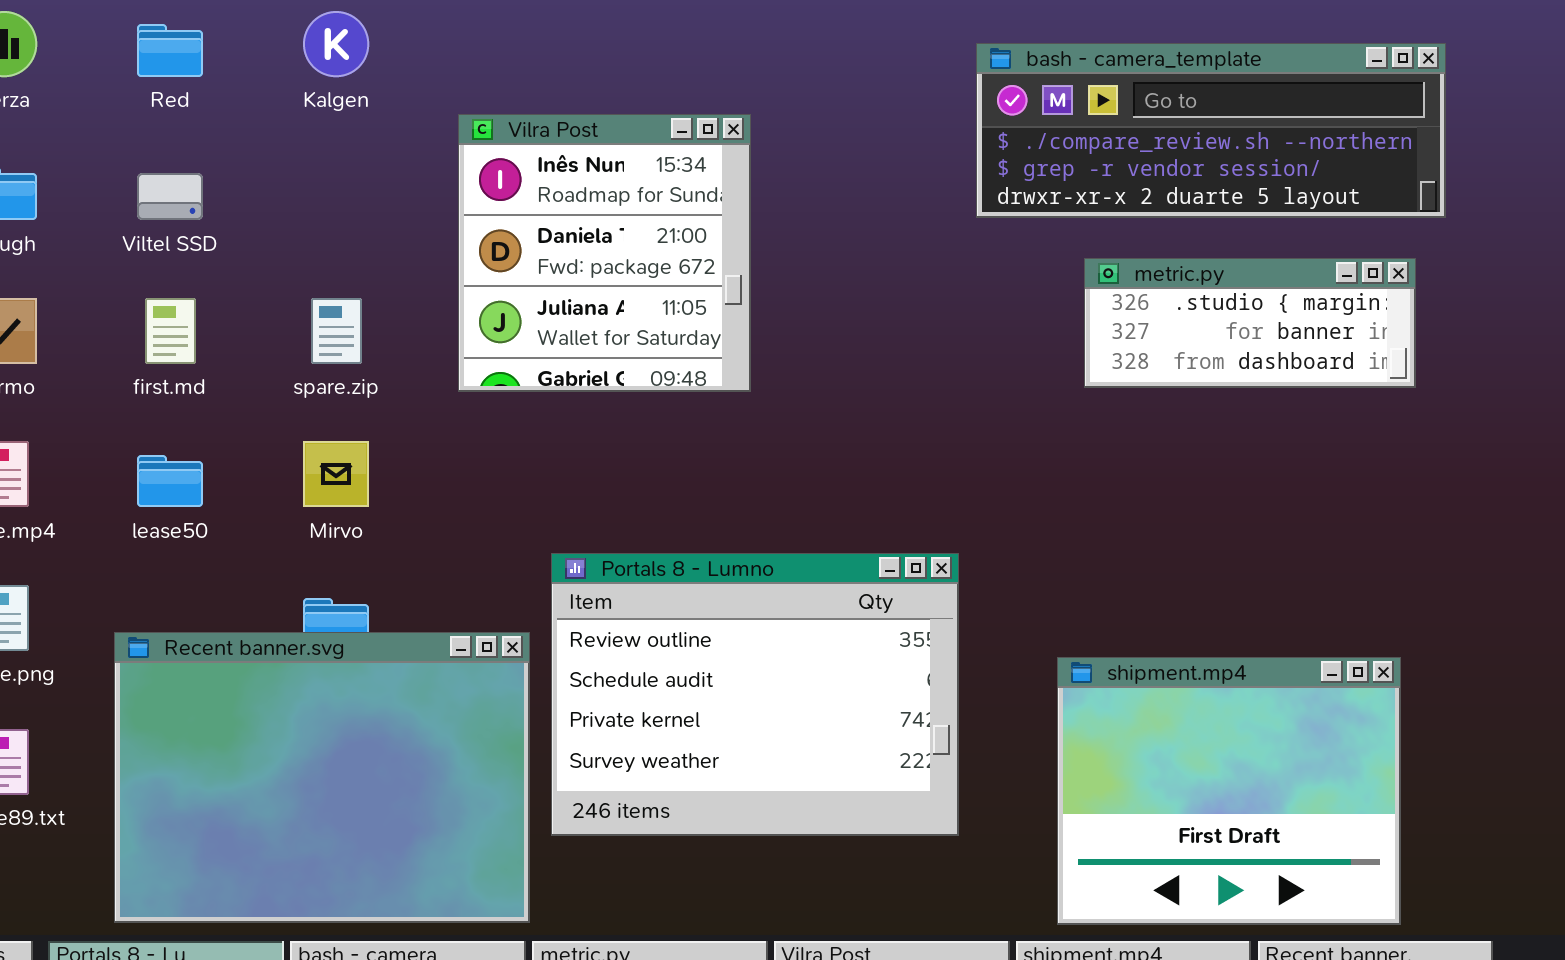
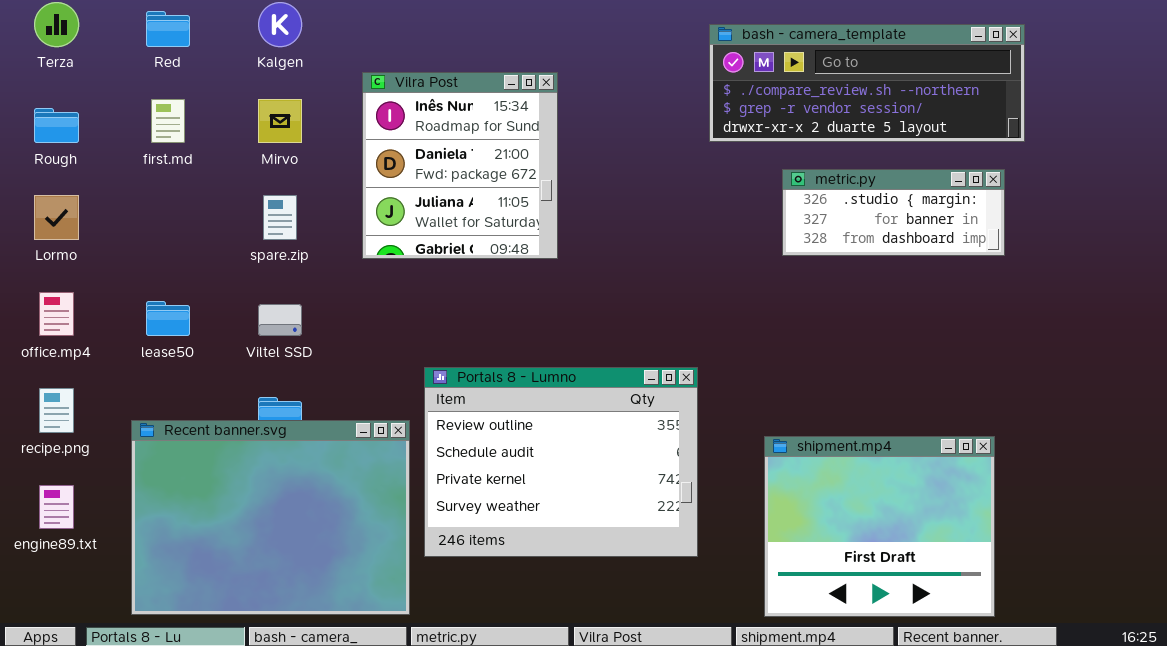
Viltel SSD: [137,173,203,220] -> [258,304,302,336], moved
first.md: [145,298,196,364] -> [151,99,185,143], moved
Mirvo: [303,441,369,507] -> [258,99,302,143], moved

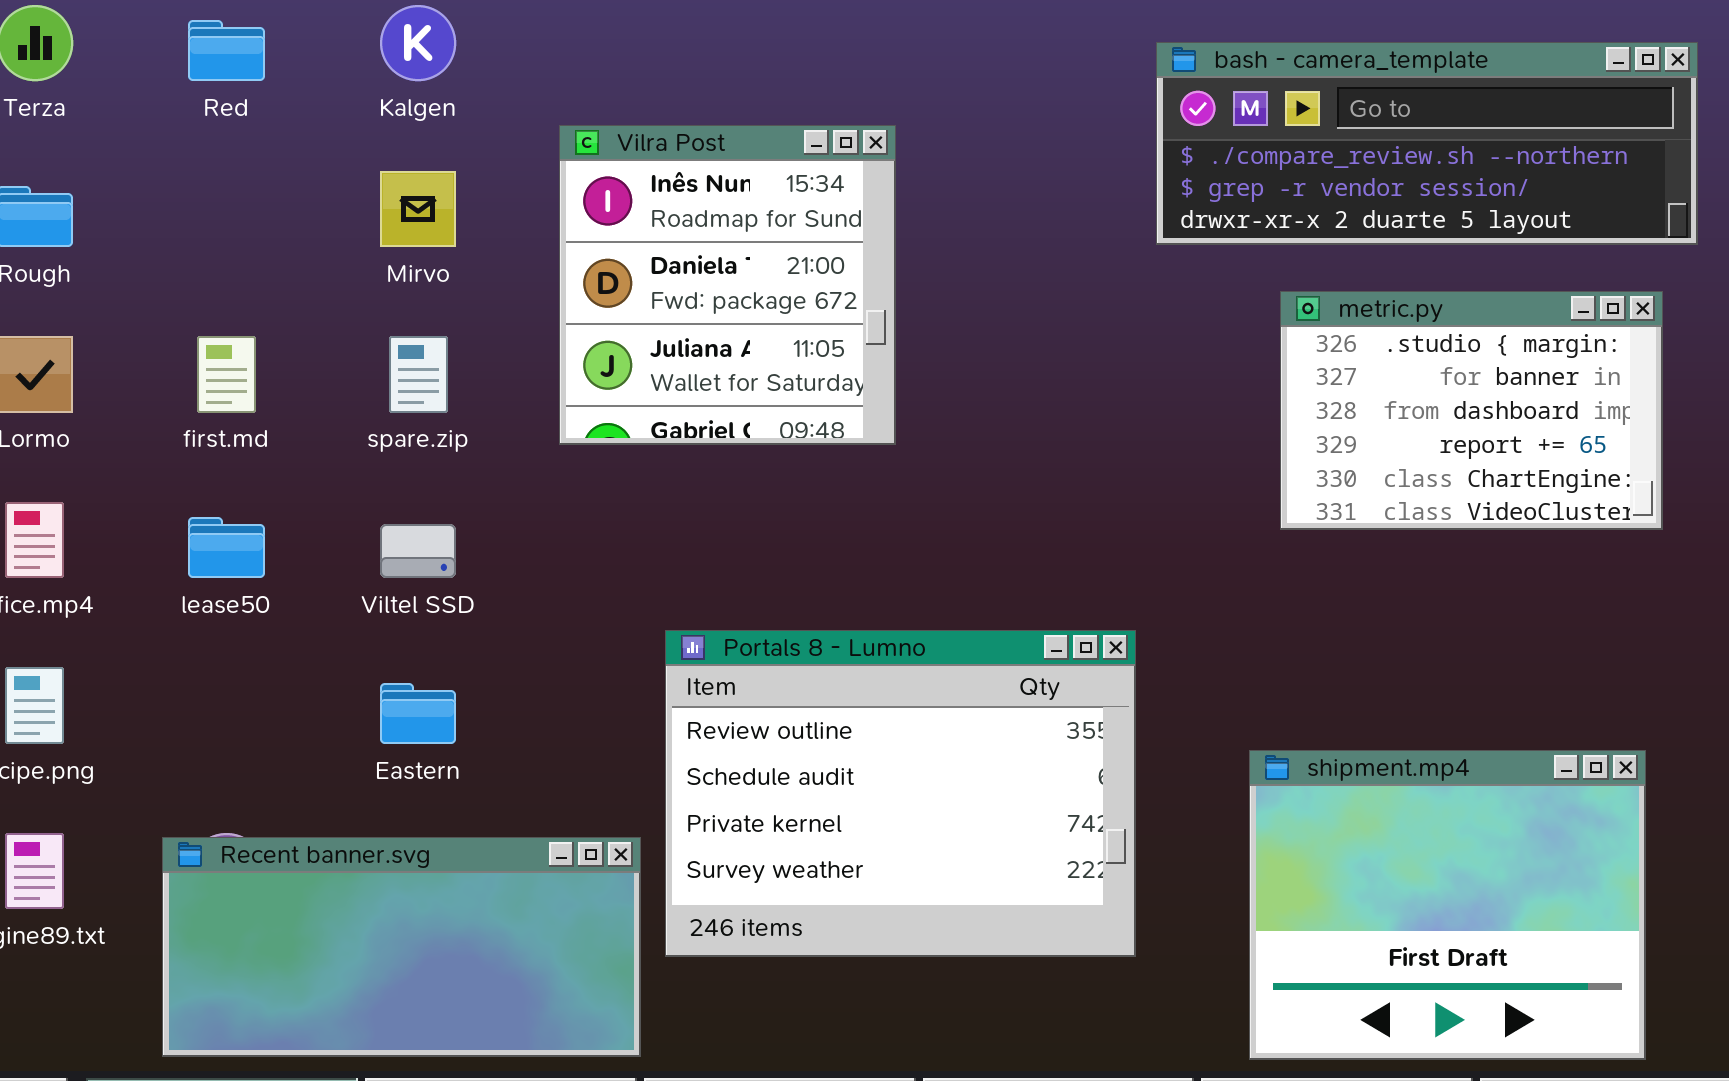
first.md: [151,99,185,143] -> [197,336,256,413], moved
metric.py: [782,169,1005,256] -> [1280,291,1663,530], resized
Recent banner.svg: [131,420,410,615] -> [162,837,641,1057], resized

